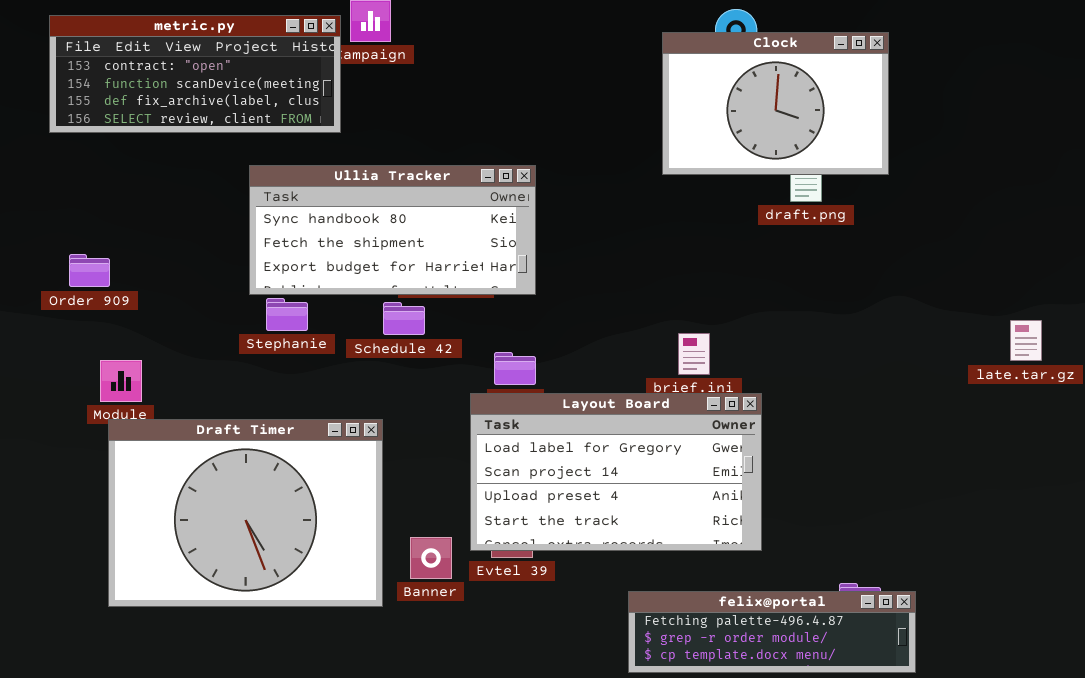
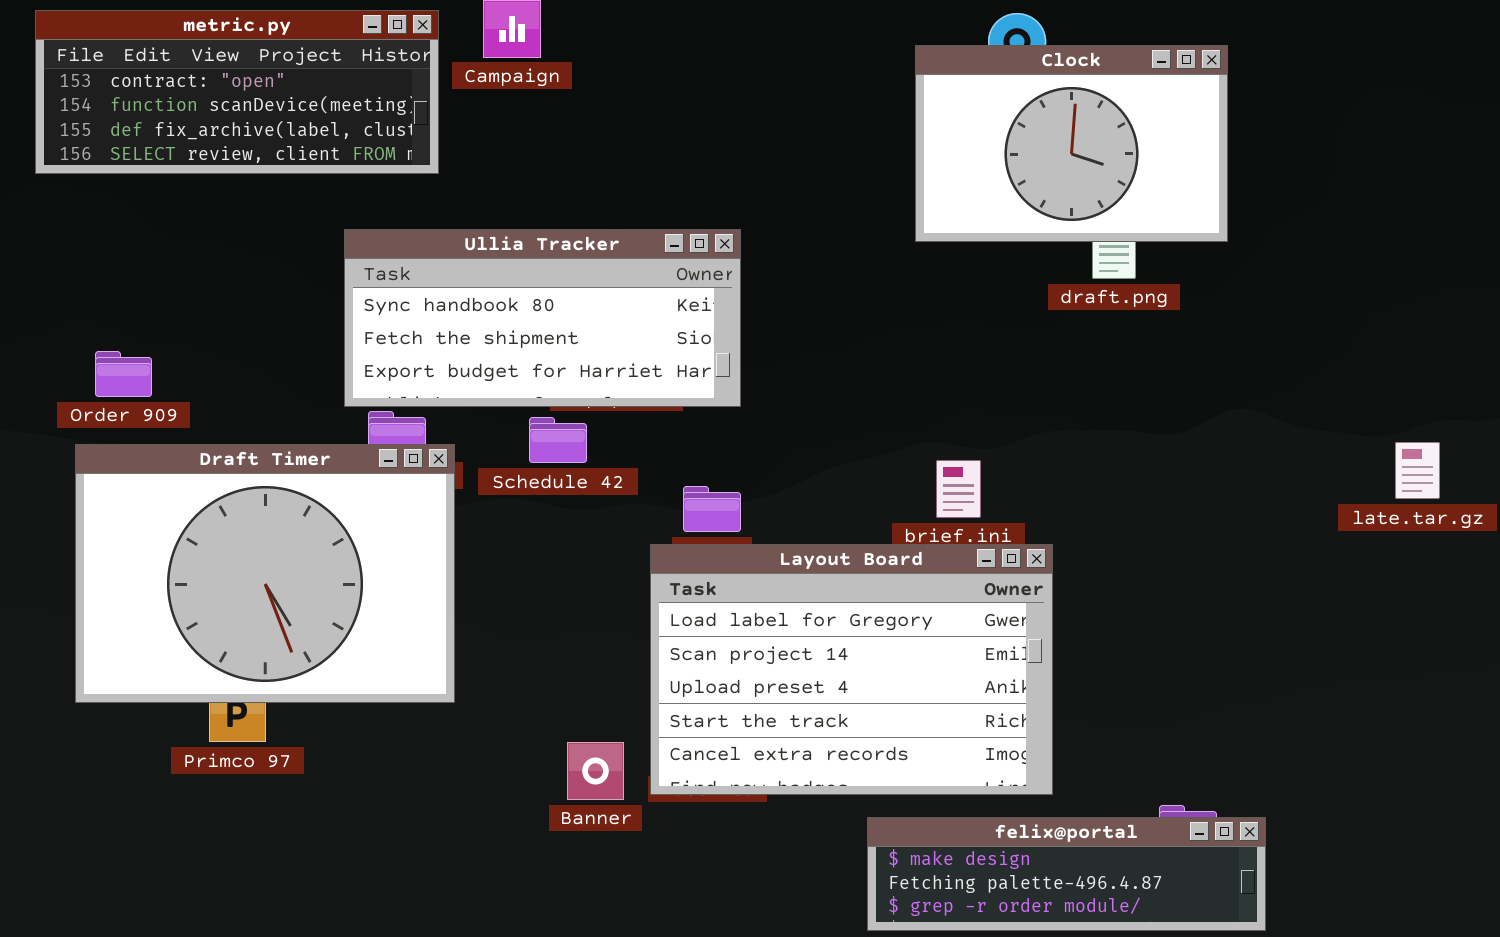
metric.py: [49,15,341,133] -> [35,10,439,174], moved
Layout Board: [470,393,762,551] -> [650,544,1053,795], resized
Draft Timer: [108,419,383,607] -> [75,444,455,703], moved
felix@portal: [628,591,916,673] -> [867,817,1266,931], scrolled up 1 row

